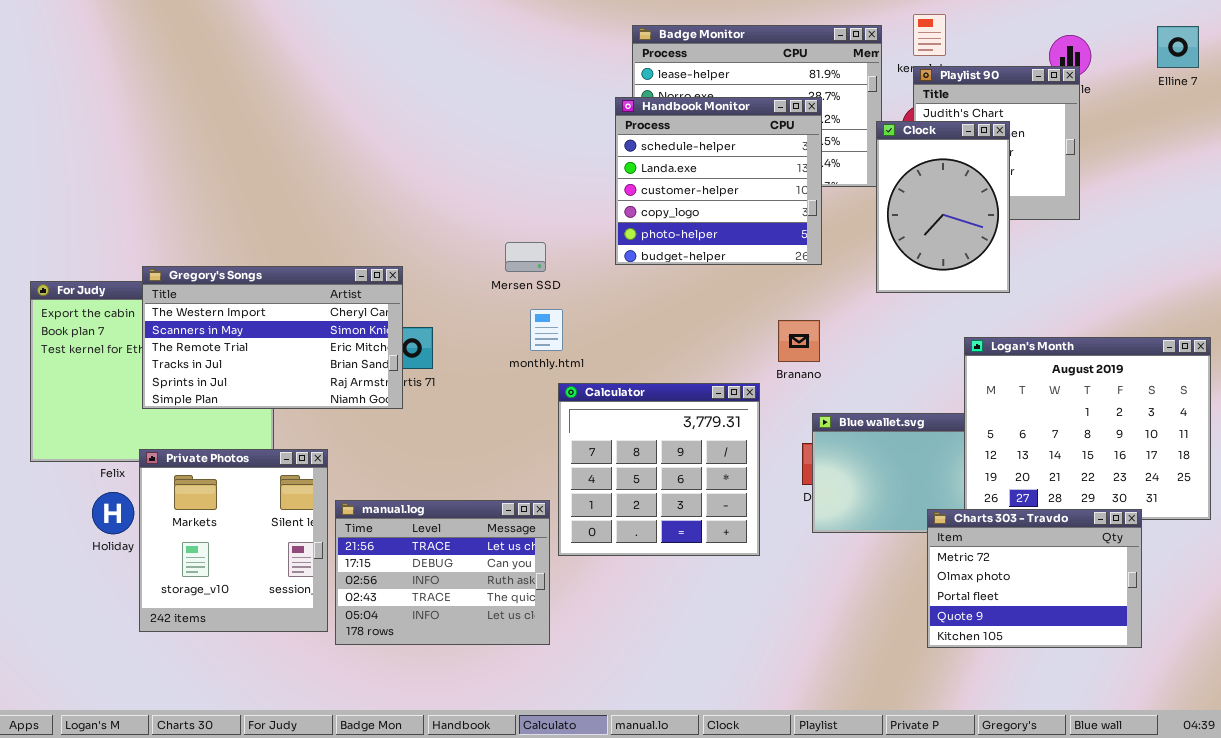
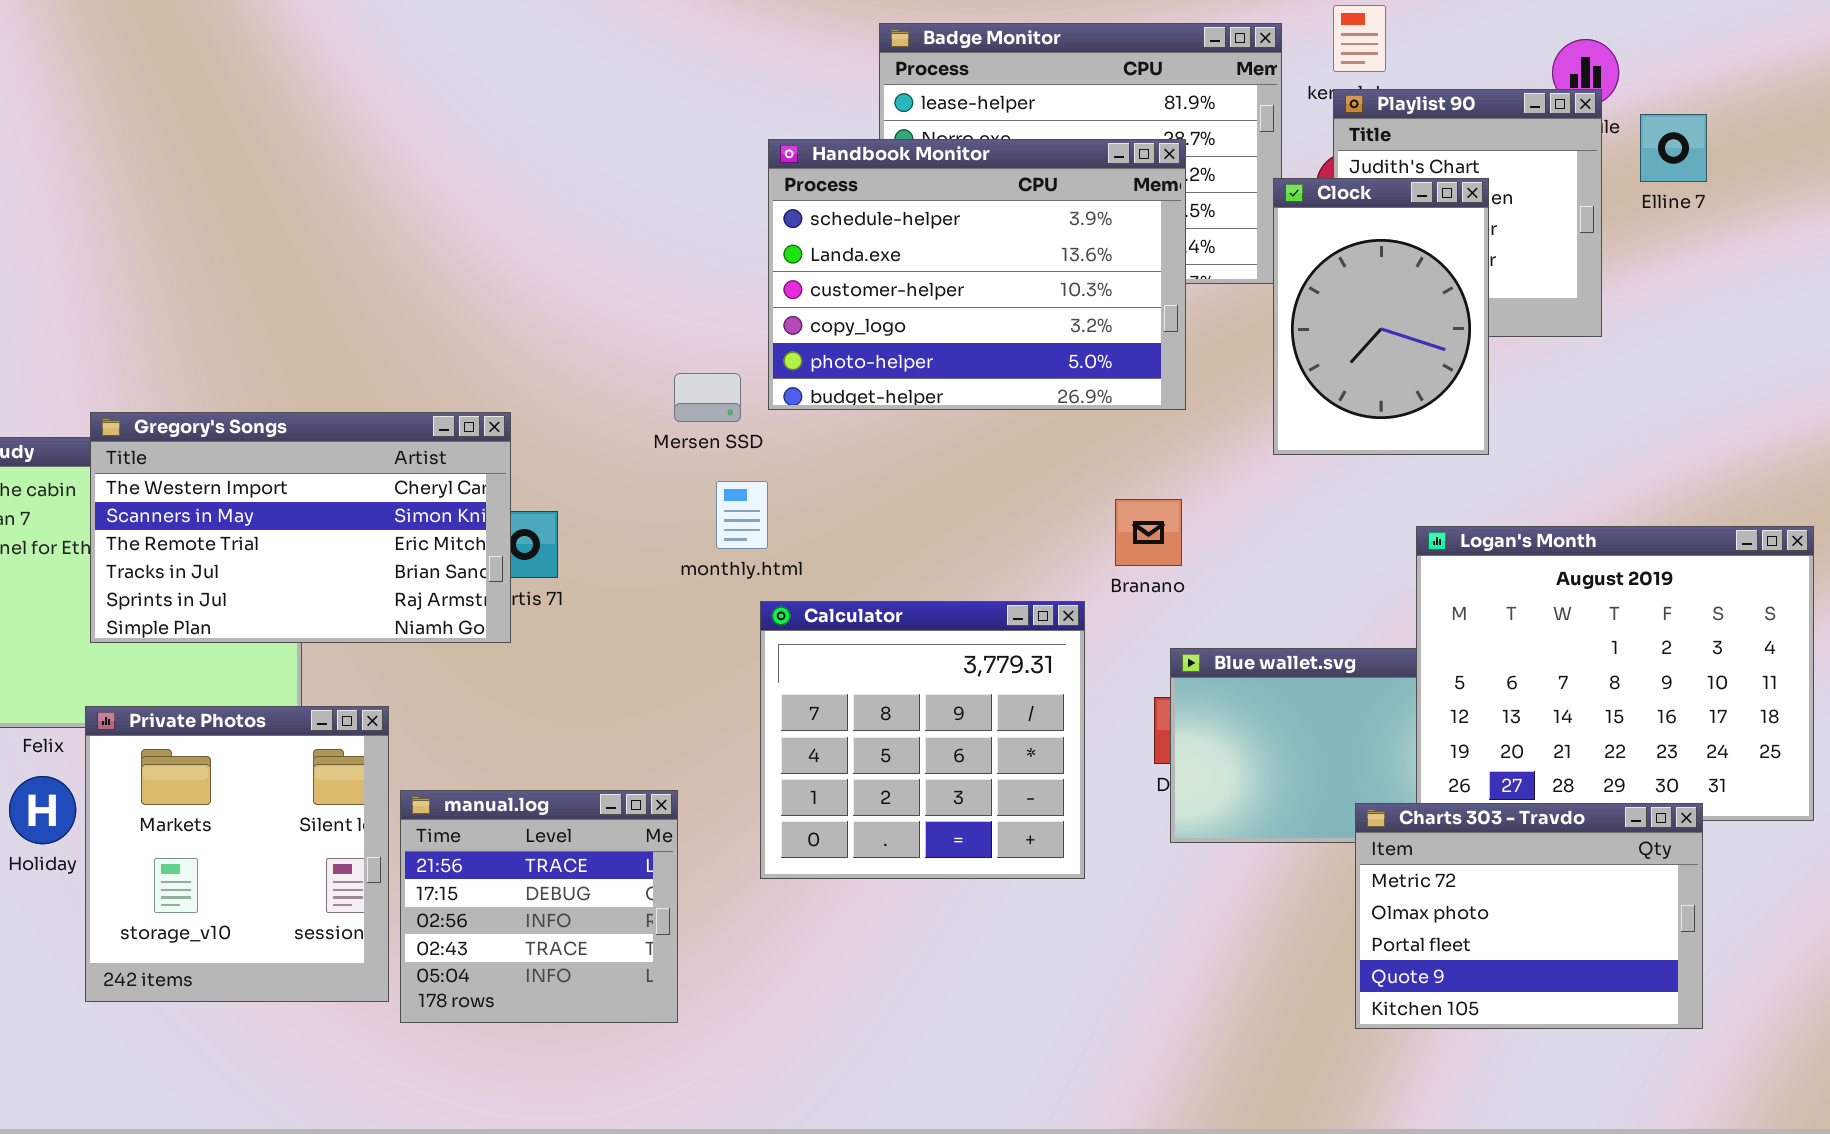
Elline 7: [1157,26,1199,68] -> [1640,114,1707,182], moved
Handbook Monitor: [615,97,822,265] -> [768,139,1186,410], resized
manual.log: [335,500,550,645] -> [400,790,678,1023], resized

